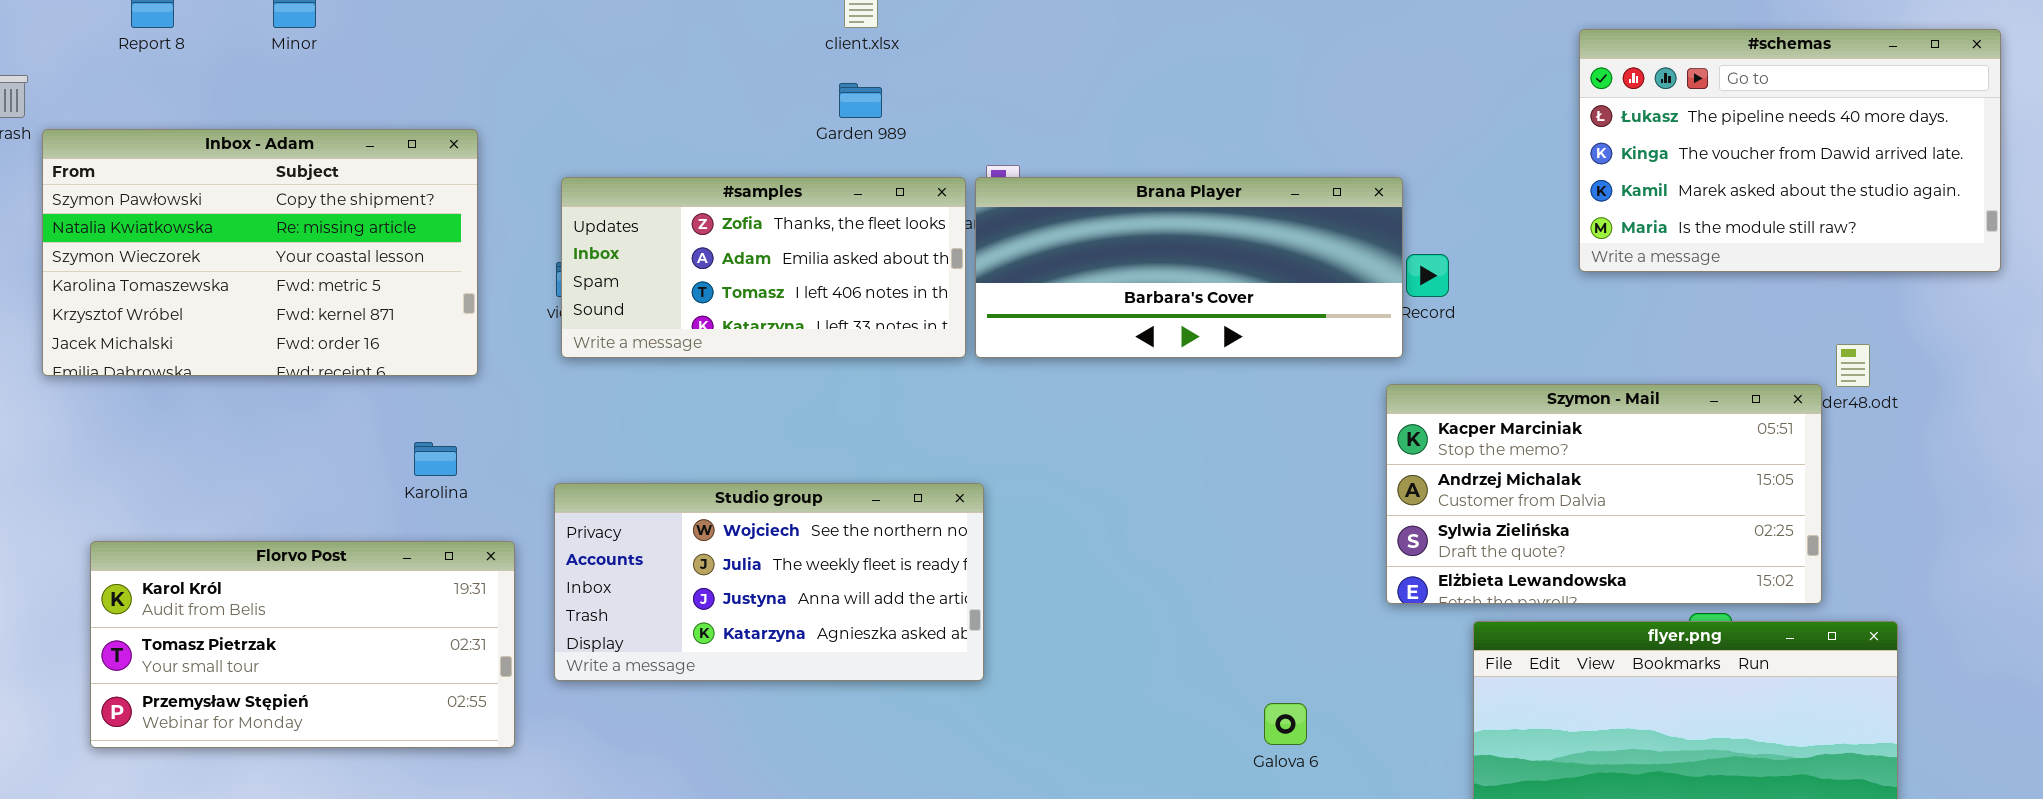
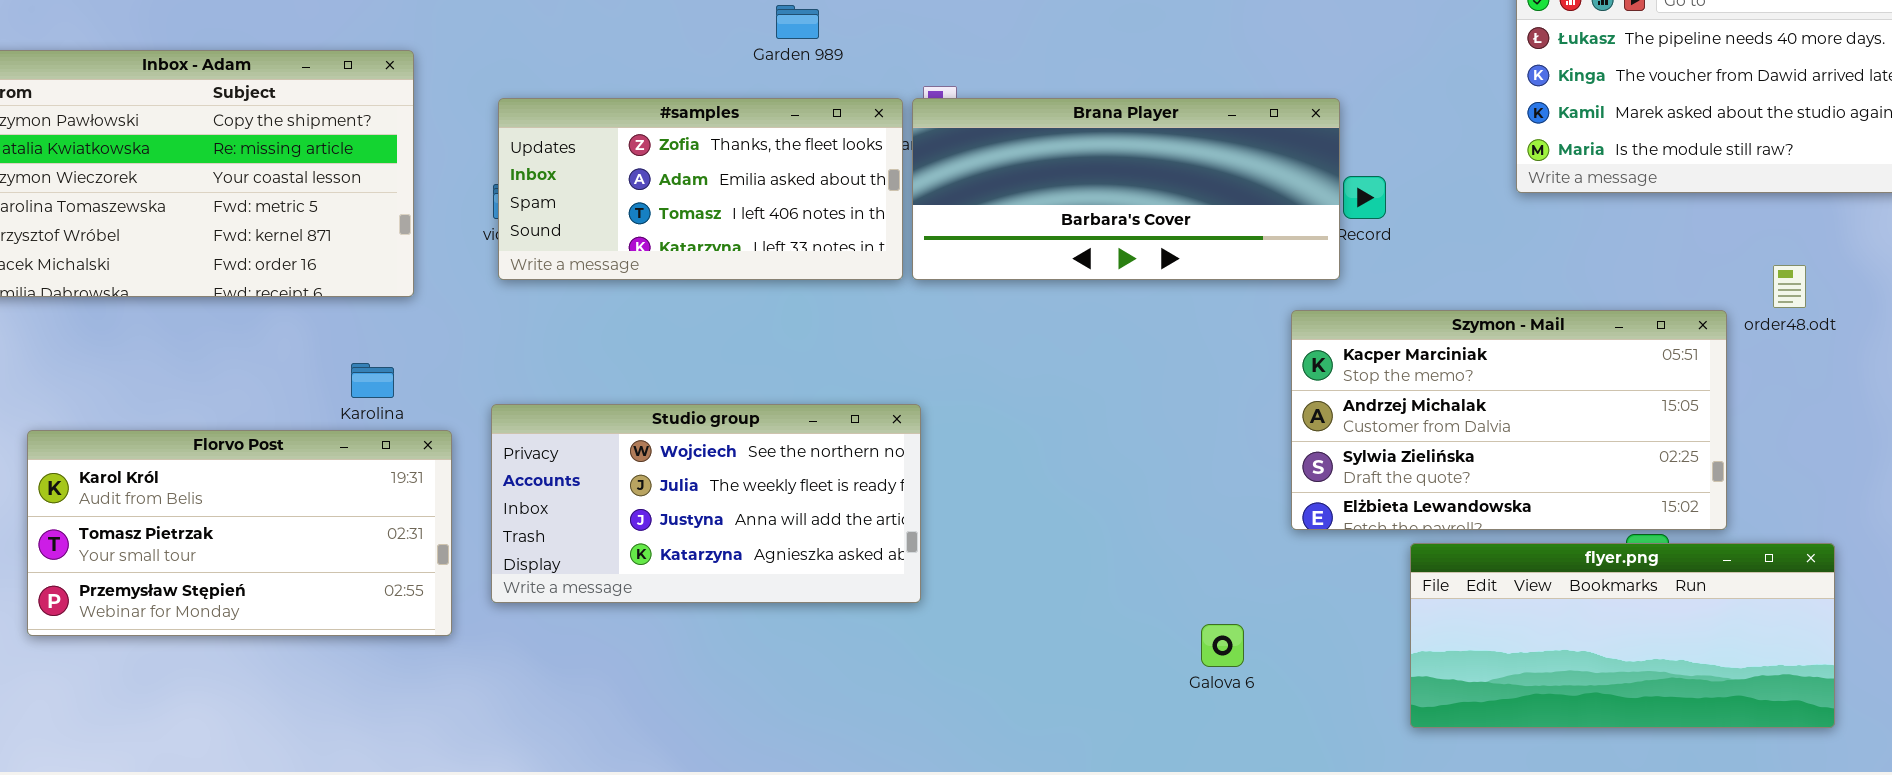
Szymon - Mail: [1386,384,1822,604] -> [1291,310,1727,530], moved
Florvo Post: [90,541,515,748] -> [27,430,452,636], moved

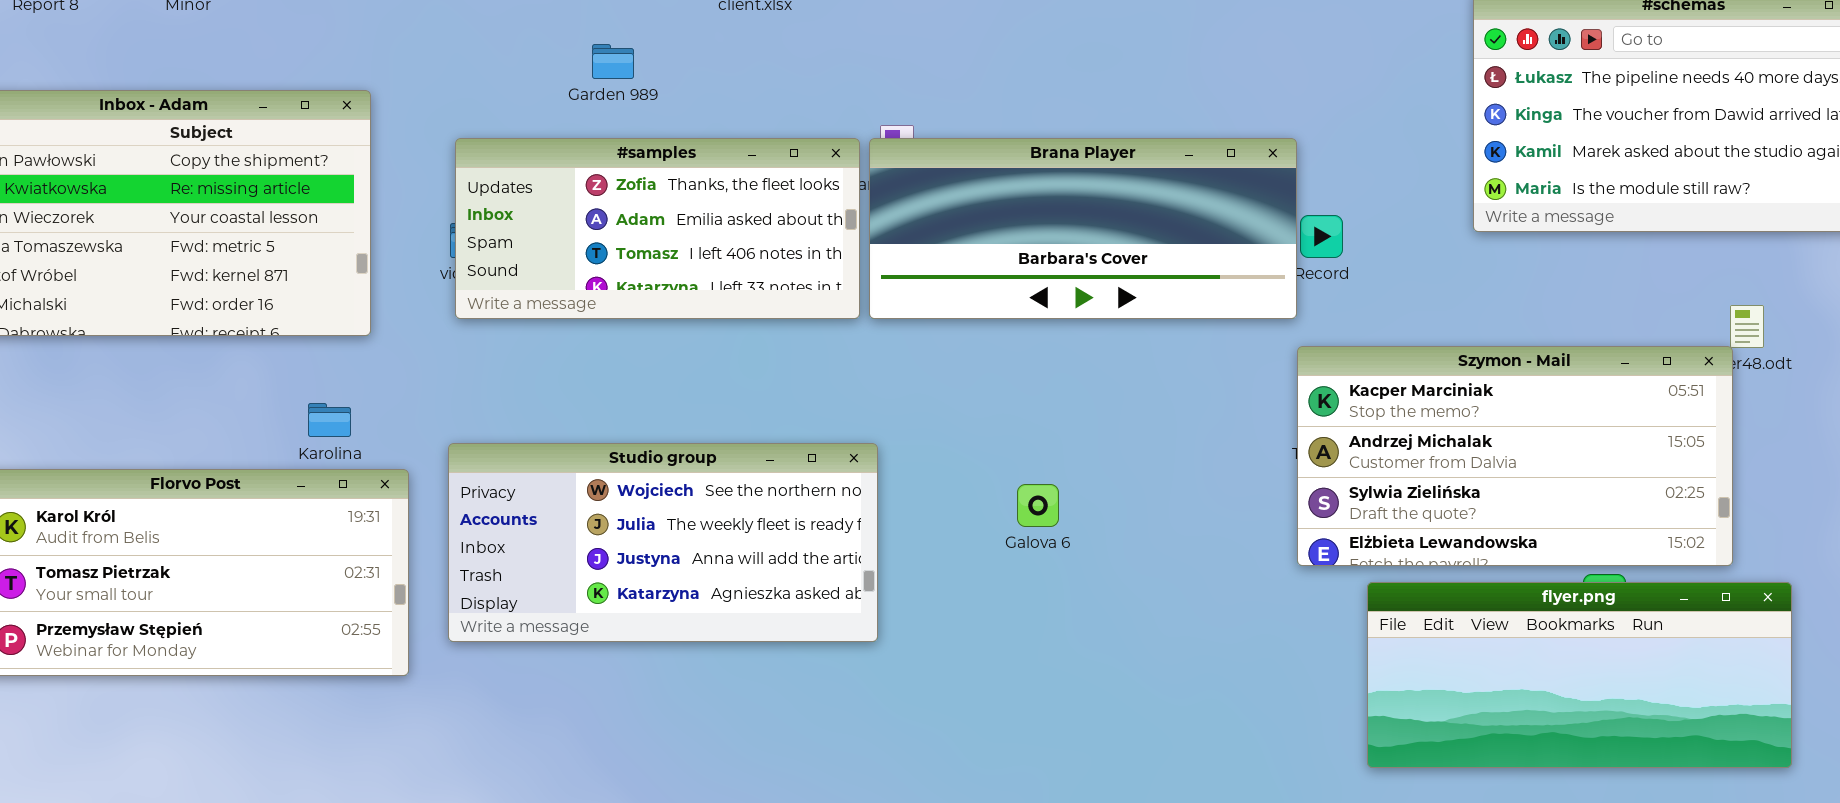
Garden 989: [776,5,819,39] -> [592,44,634,79], moved
Szymon - Mail: [1291,310,1727,530] -> [1297,346,1733,566], moved
Galova 6: [1201,624,1244,667] -> [1017,484,1059,527], moved

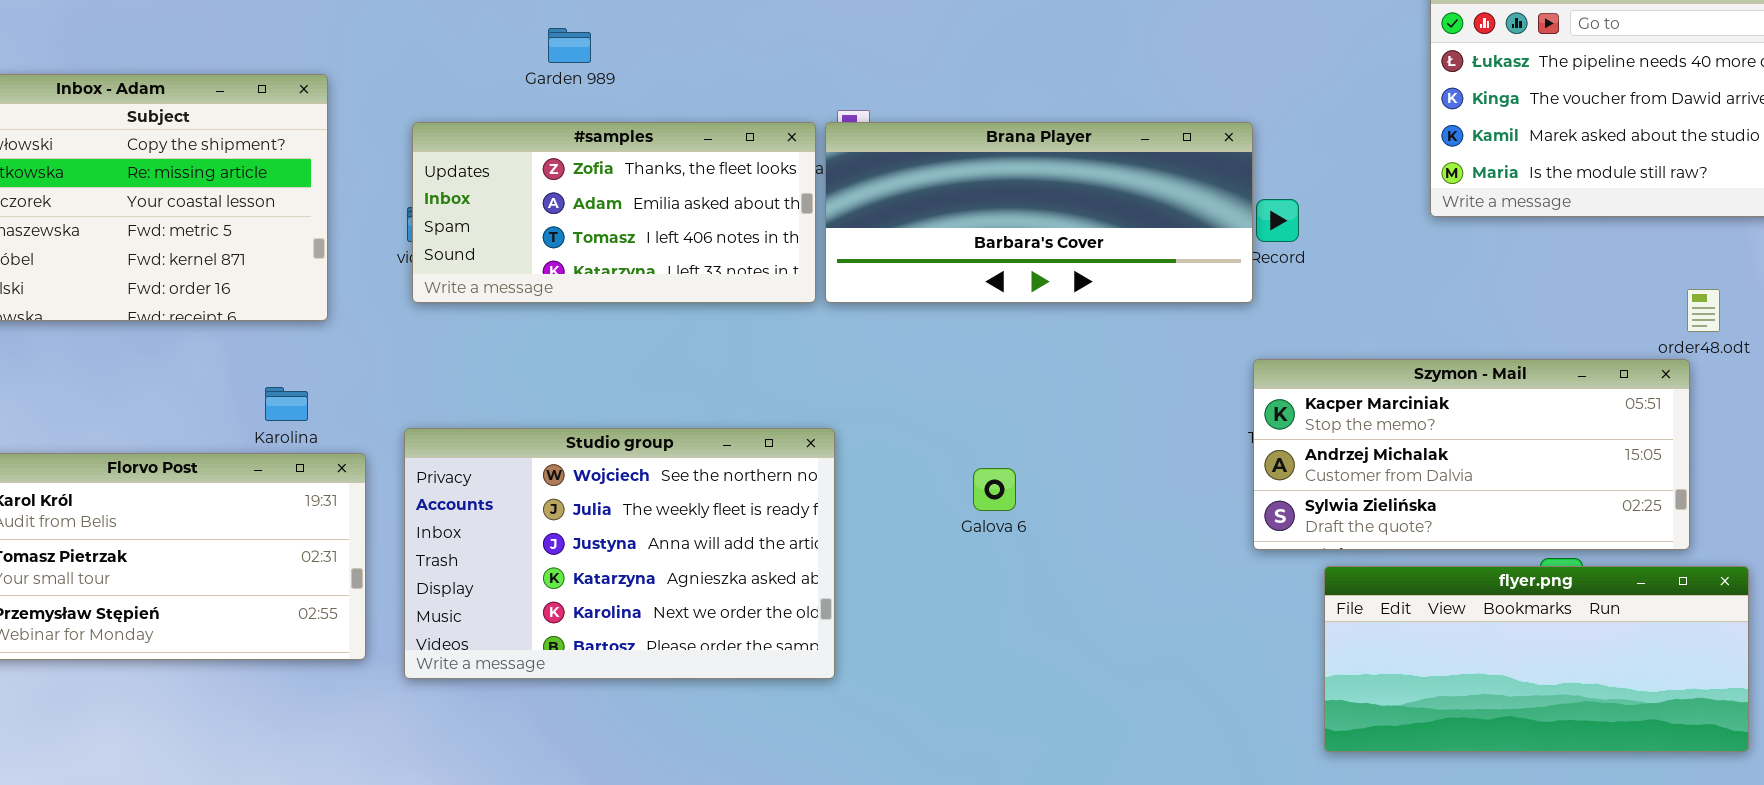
Szymon - Mail: [1297,346,1733,566] -> [1253,359,1690,550], resized
Studio group: [448,443,878,642] -> [404,428,835,679], resized

